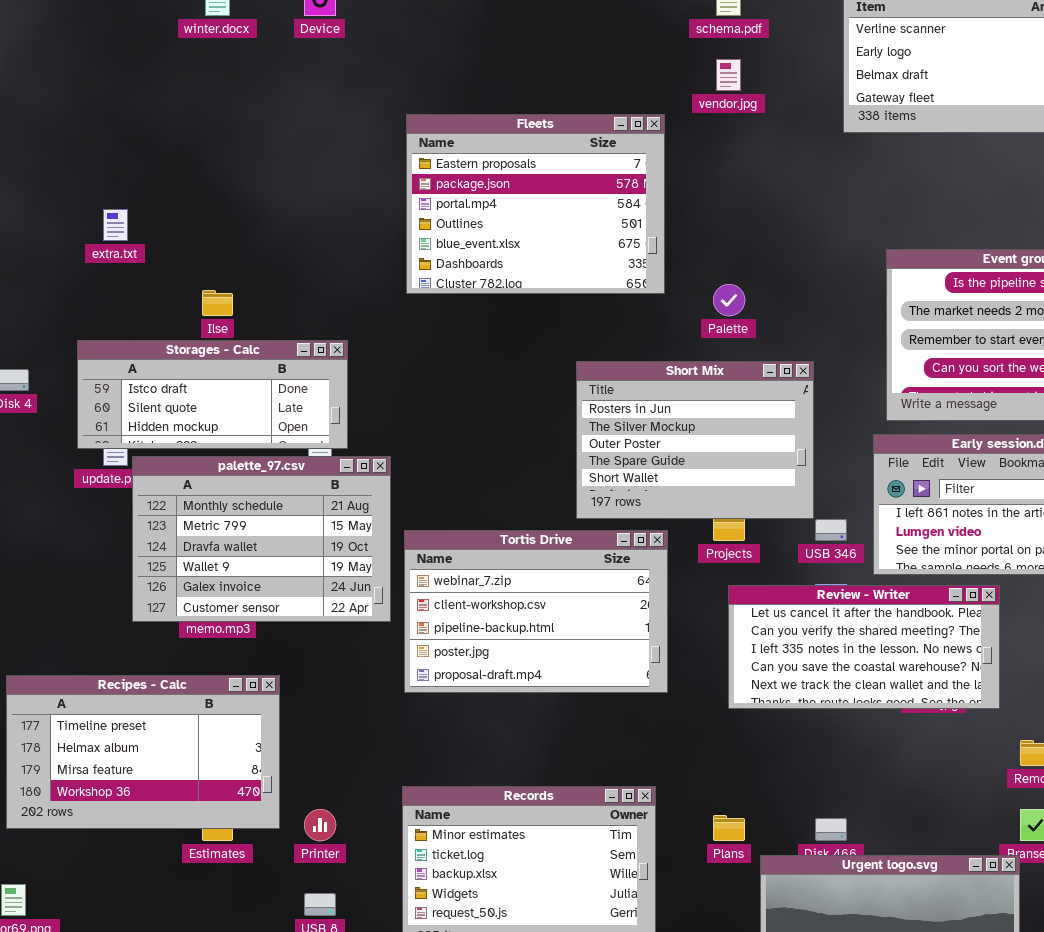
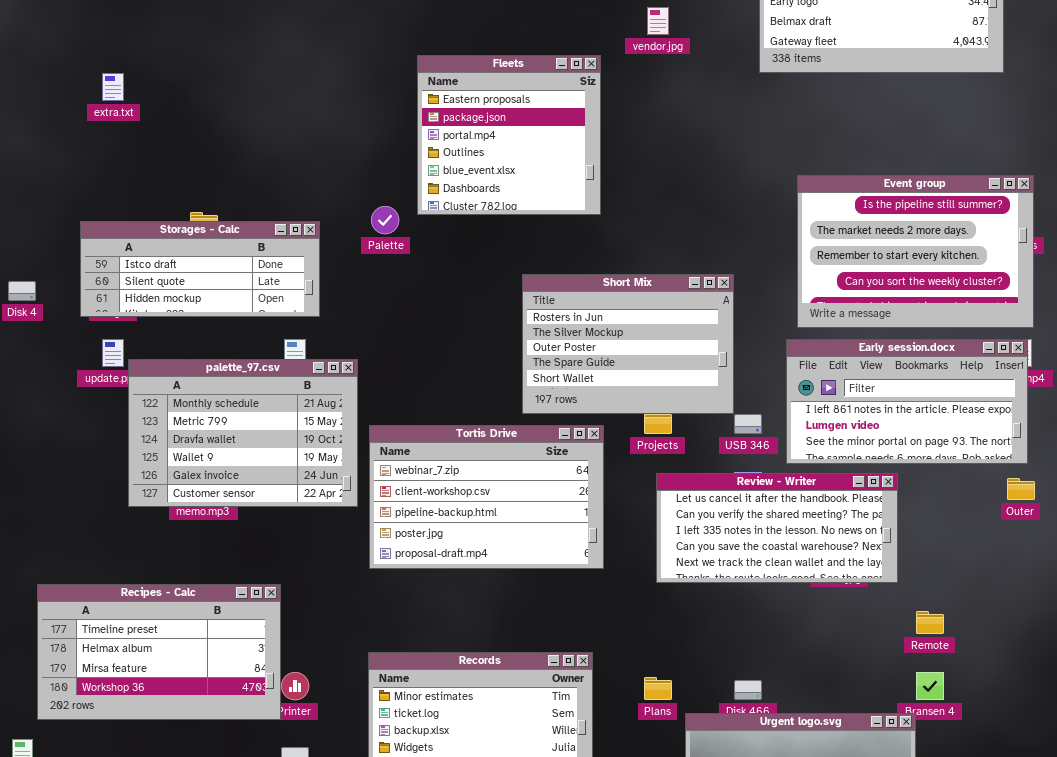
Fleets: [406,114,665,294] -> [417,55,601,215], resized
extra.txt: [103,209,128,241] -> [102,73,124,101], moved
Palette: [713,284,745,316] -> [371,206,399,234], moved
Storages - Calc: [77,340,348,449] -> [80,221,320,317], moved
Recipes - Calc: [6,675,280,829] -> [37,584,281,720], moved

